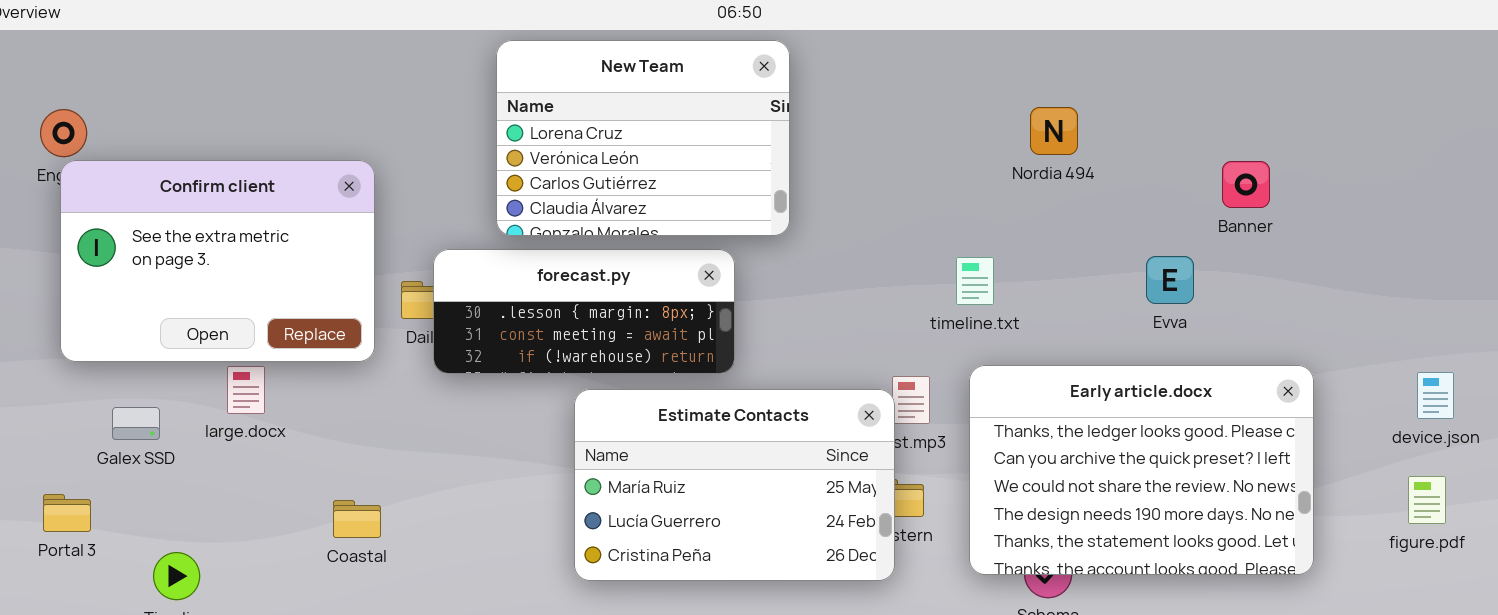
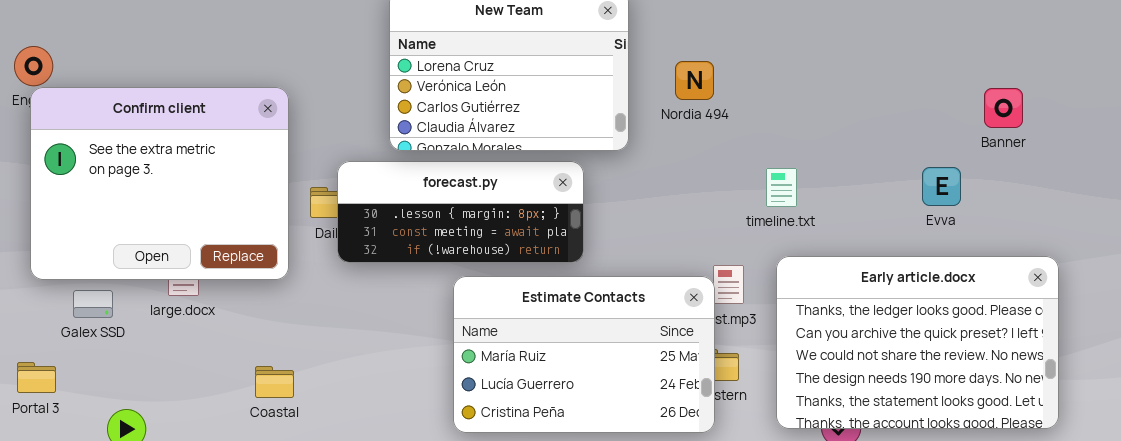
Nordia 494: [1030,107,1078,155] -> [675,61,714,100], moved
Confirm client: [60,160,375,362] -> [30,87,289,280], resized

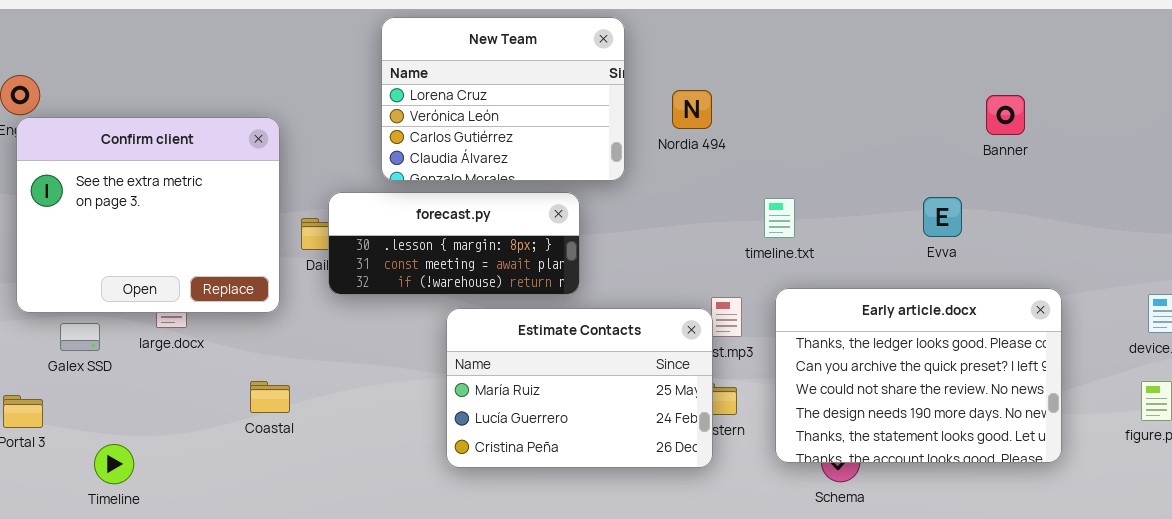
Banner: [984,88,1023,128] -> [986,95,1025,135], moved
Coastal: [255,366,294,398] -> [250,381,290,413], moved

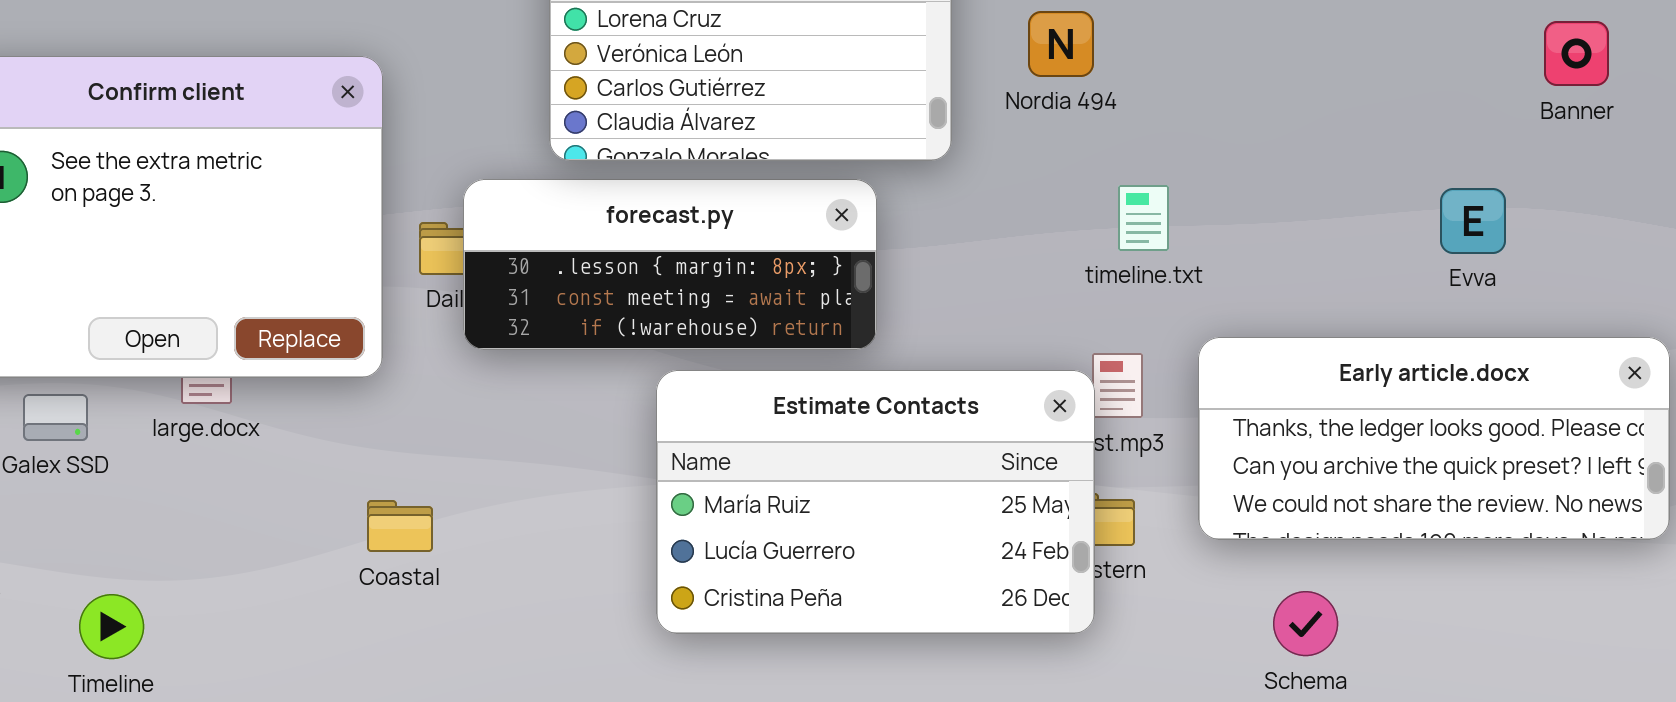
timeline.txt: [764,198,795,238] -> [1118,185,1169,251], moved
Early article.docx: [775,288,1062,463] -> [1198,337,1670,540], resized
Coastal: [250,381,290,413] -> [367,500,433,552], moved

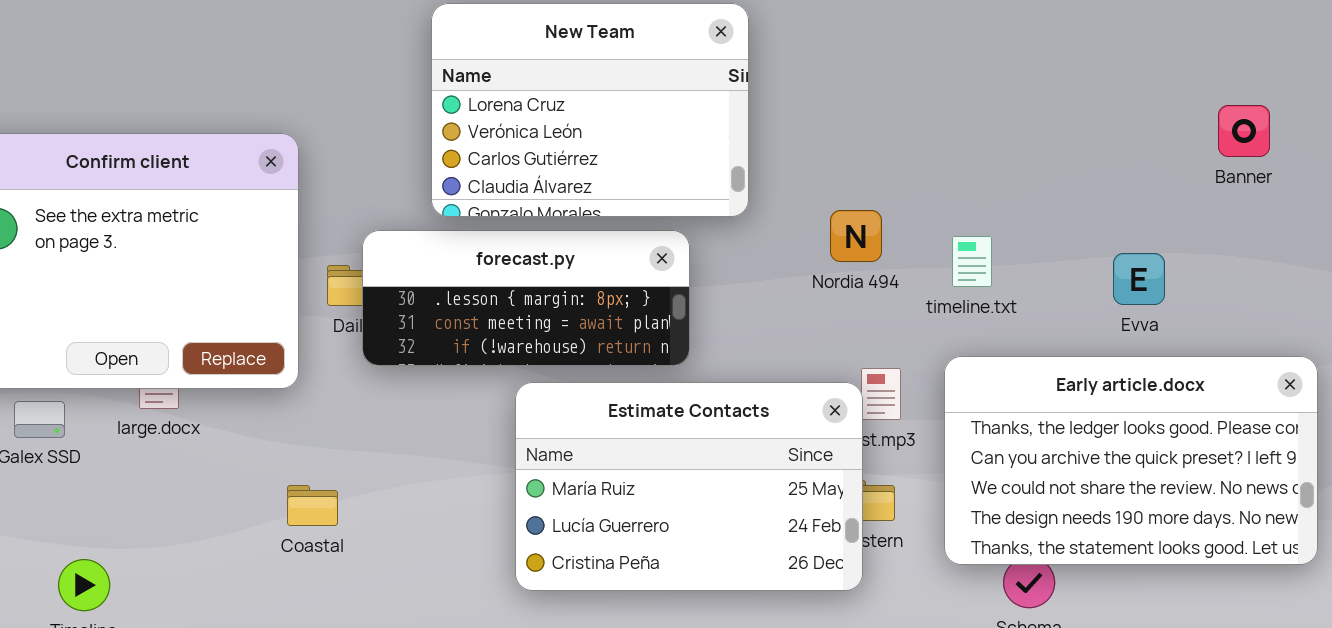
Nordia 494: [1028,11,1094,77] -> [830,210,882,262], moved
timeline.txt: [1118,185,1169,251] -> [952,236,992,287], moved
Evva: [1440,188,1506,254] -> [1113,253,1165,305], moved
Early article.docx: [1198,337,1670,540] -> [944,356,1318,565], resized

